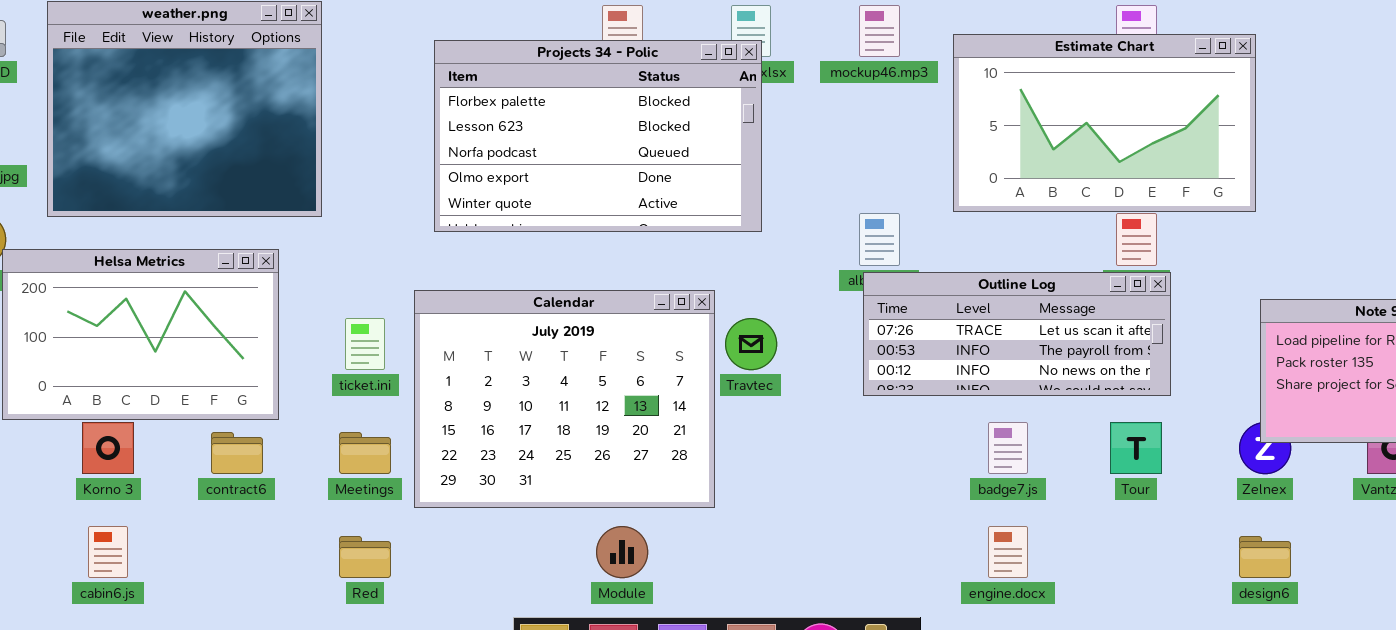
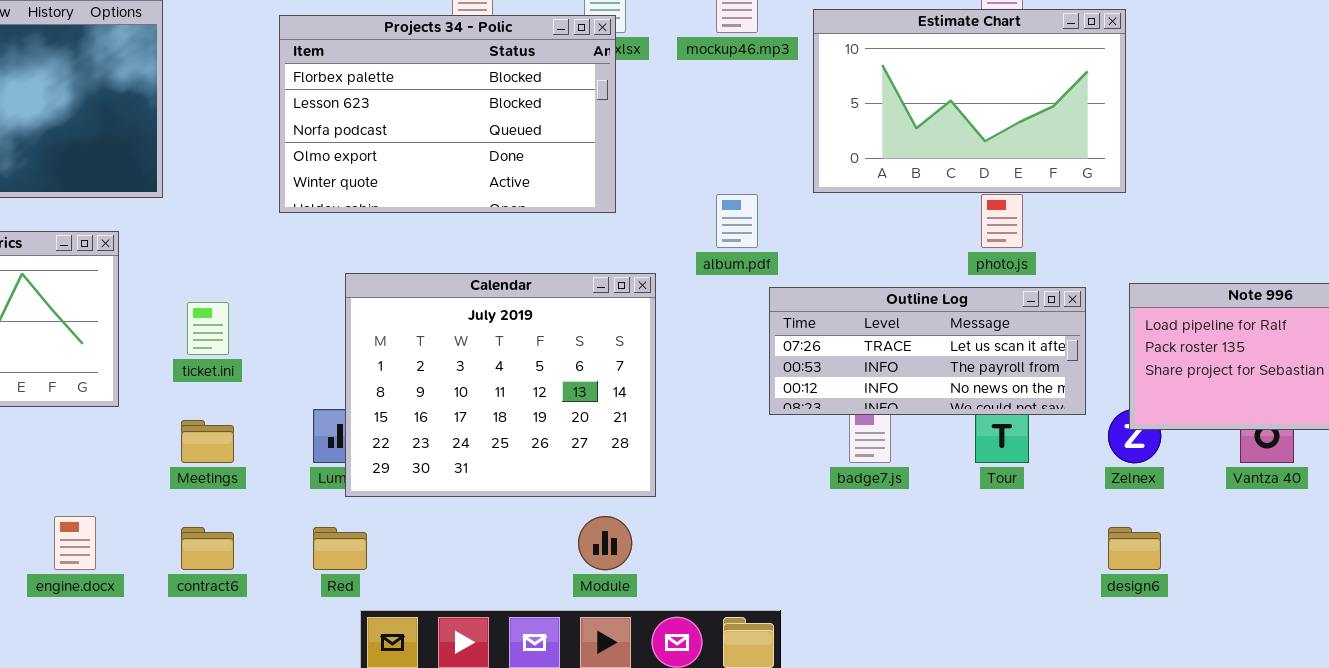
Outline Log: [863,272,1171,396] -> [769,287,1086,415], moved
Calendar: [414,290,715,508] -> [345,273,656,497], moved
contract6: [211,432,263,474] -> [181,527,234,570], moved
Module: [596,526,648,578] -> [578,516,632,570], moved
engine.docx: [988,526,1028,578] -> [54,516,96,570], moved
Red: [339,536,391,578] -> [313,527,367,570], moved

